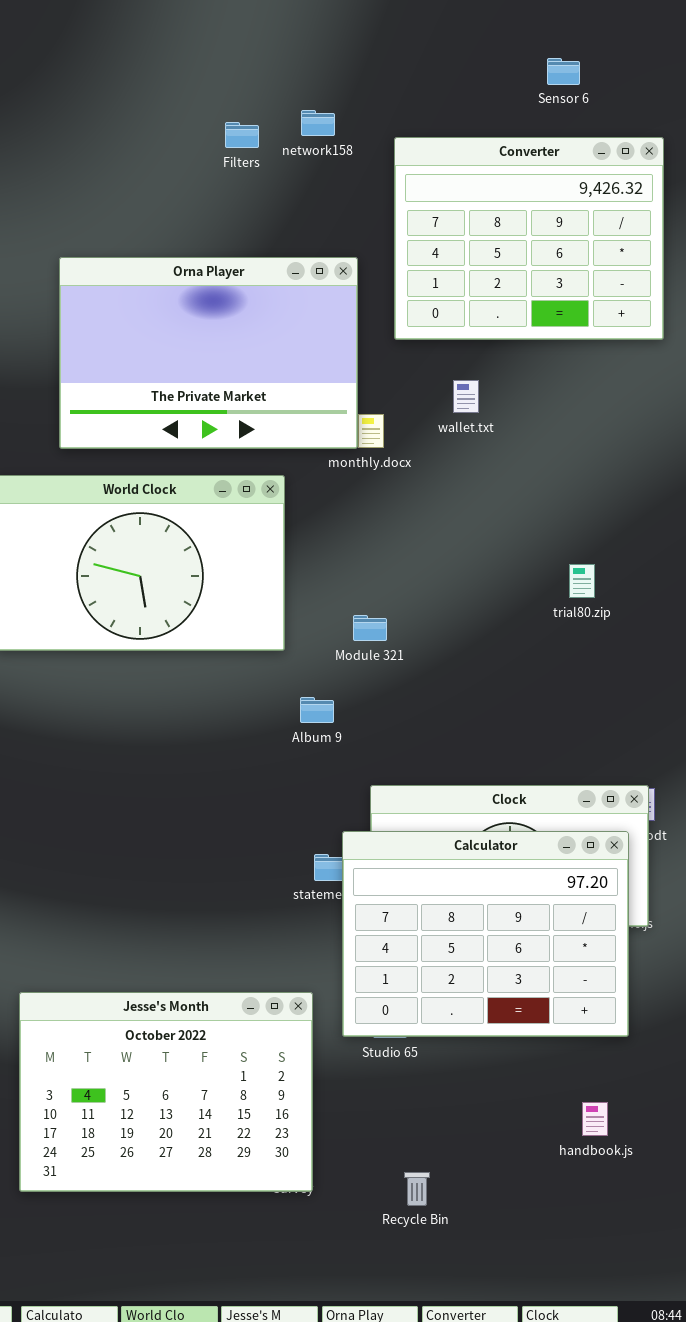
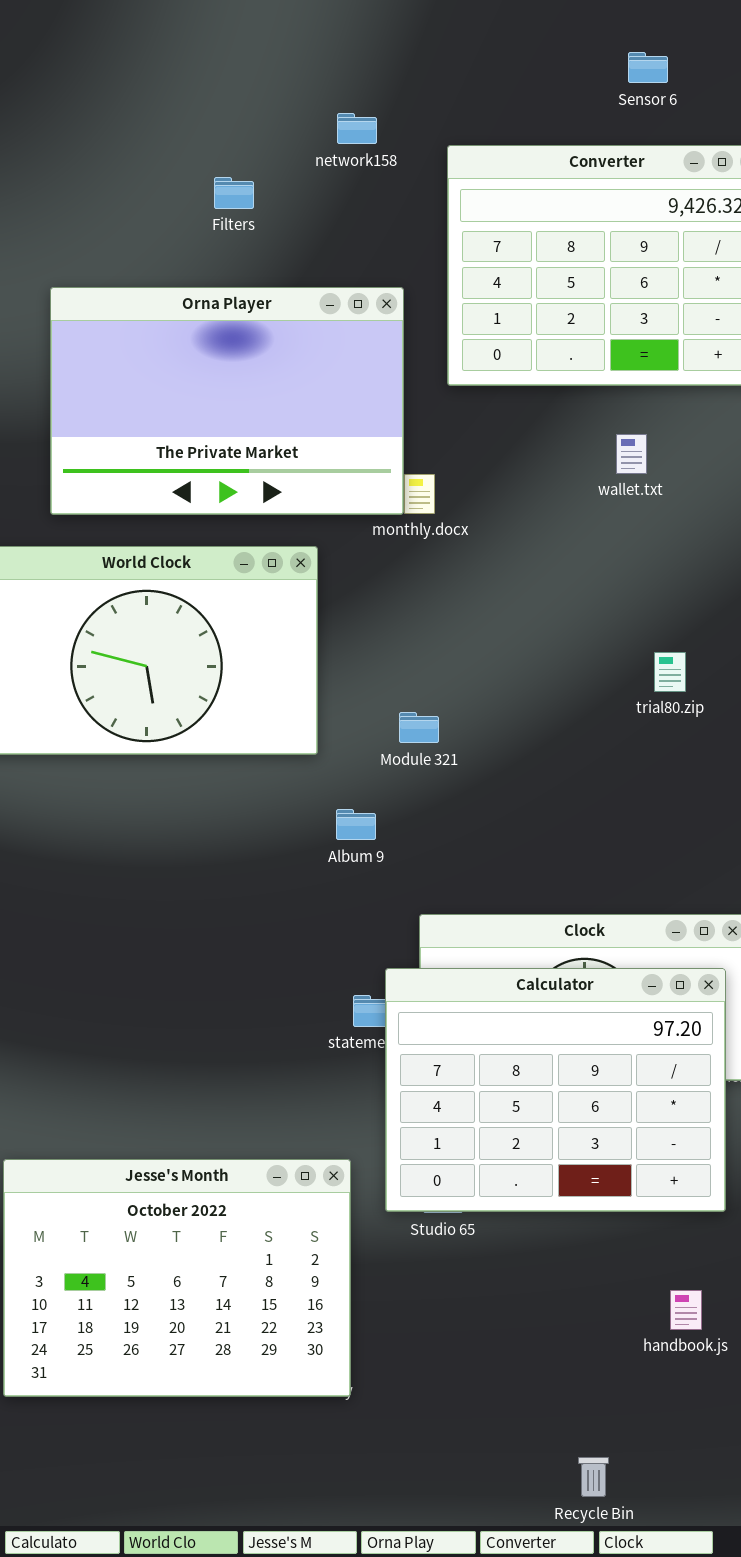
Filters: [225,122,259,148] -> [214,177,254,209], moved
wallet.txt: [453,380,479,413] -> [616,434,647,474], moved
Recycle Bin: [404,1172,430,1206] -> [578,1457,609,1497], moved

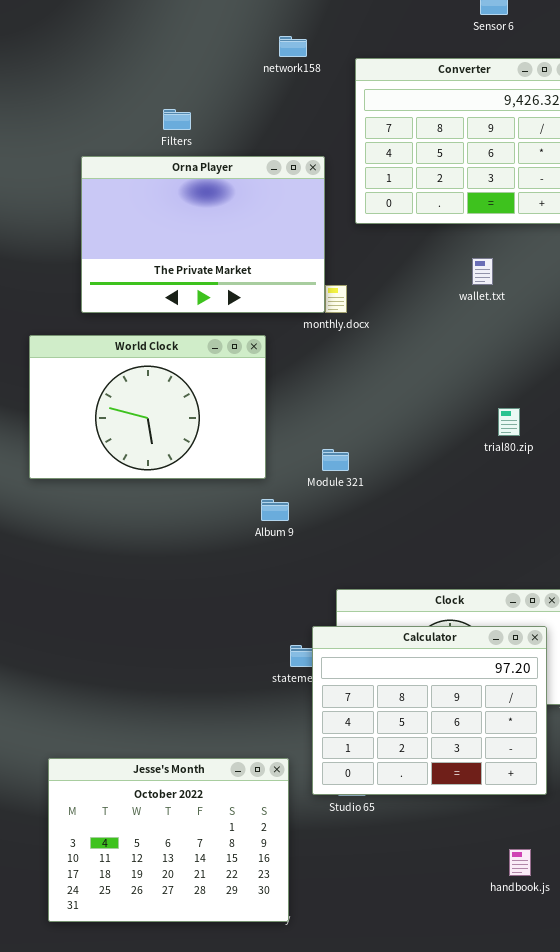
Filters: [214,177,254,209] -> [163,109,191,130], moved
Album 9: [336,809,376,840] -> [261,499,289,521], moved

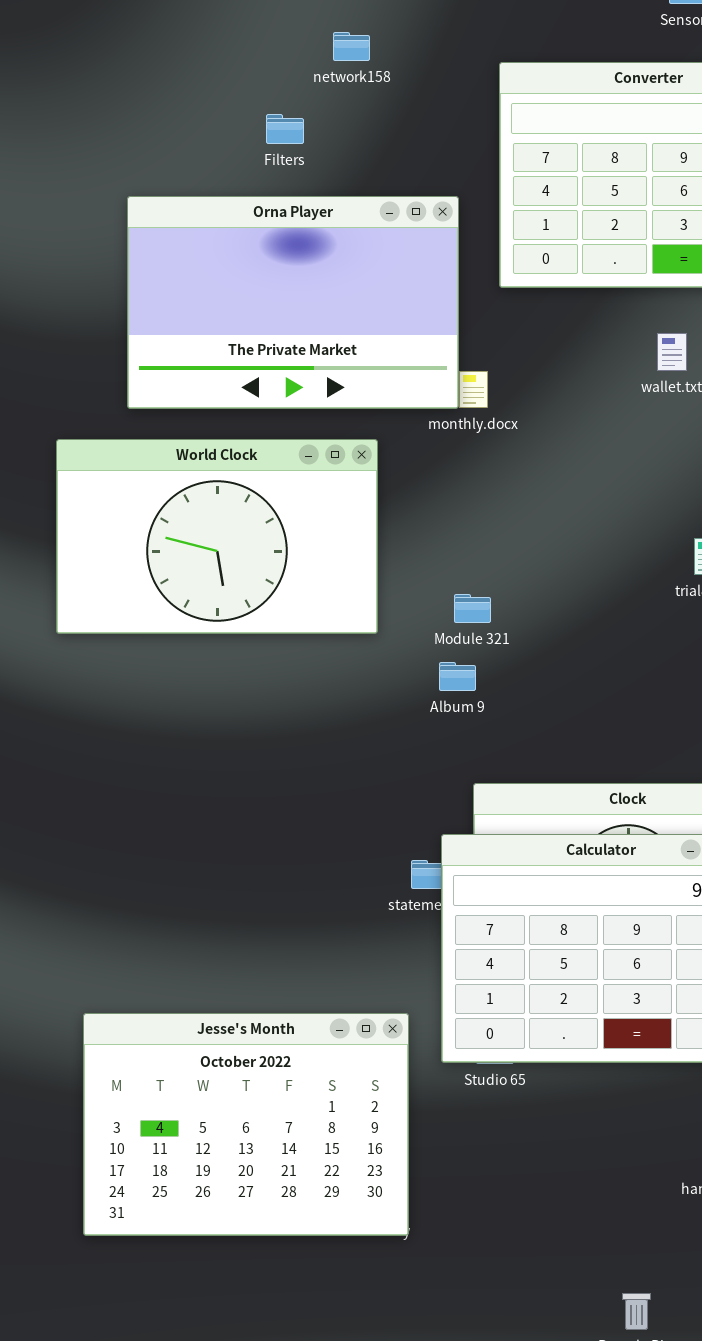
network158: [279,36,307,57] -> [333,32,370,61], moved
Filters: [163,109,191,130] -> [266,114,304,144], moved
Album 9: [261,499,289,521] -> [439,662,476,691], moved

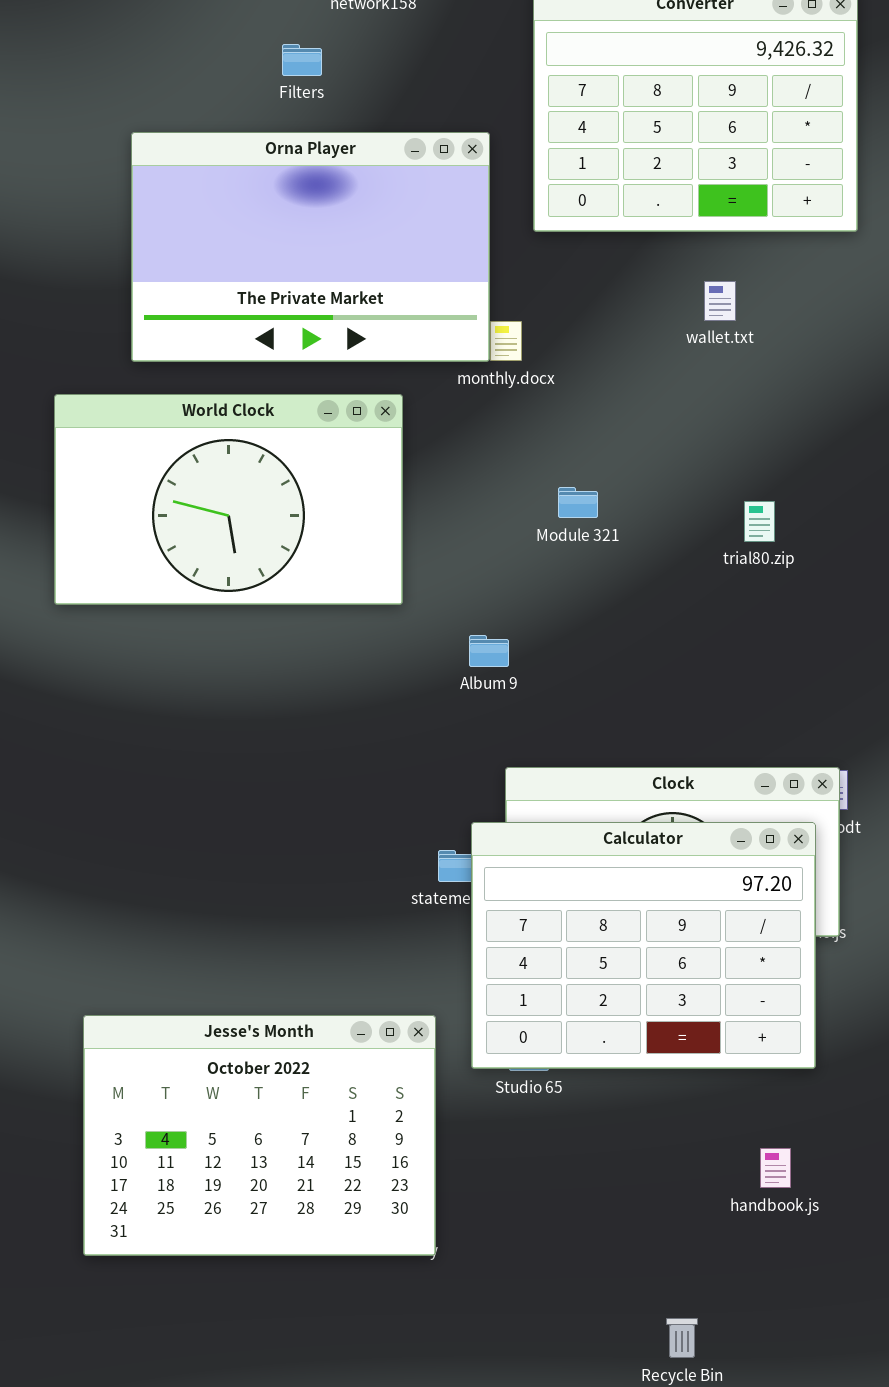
Module 321: [454,594,491,623] -> [558,487,598,518], moved

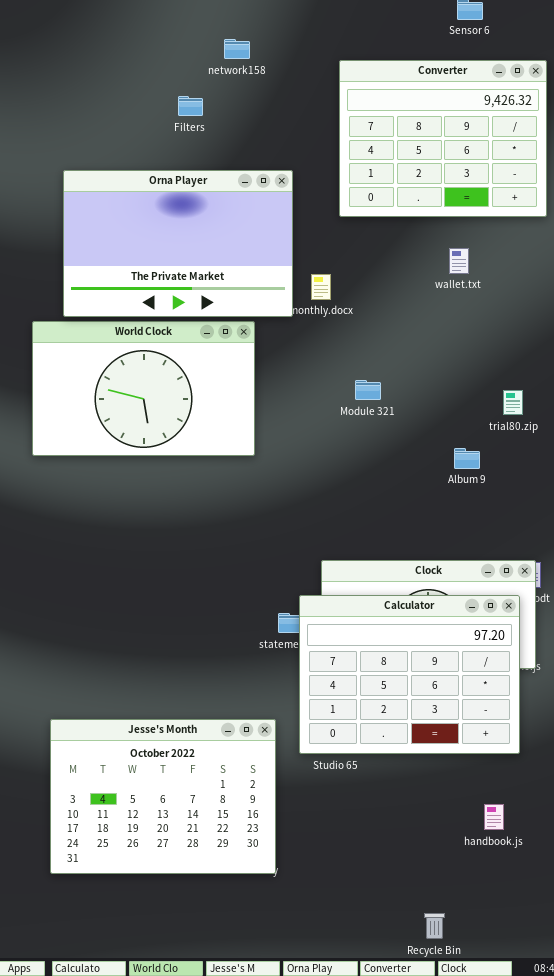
Orna Player: [131,132,490,362] -> [63,170,293,317], moved
trial80.zip: [744,501,775,542] -> [503,390,523,415], moved
Album 9: [469,635,509,667] -> [454,448,480,469], moved

